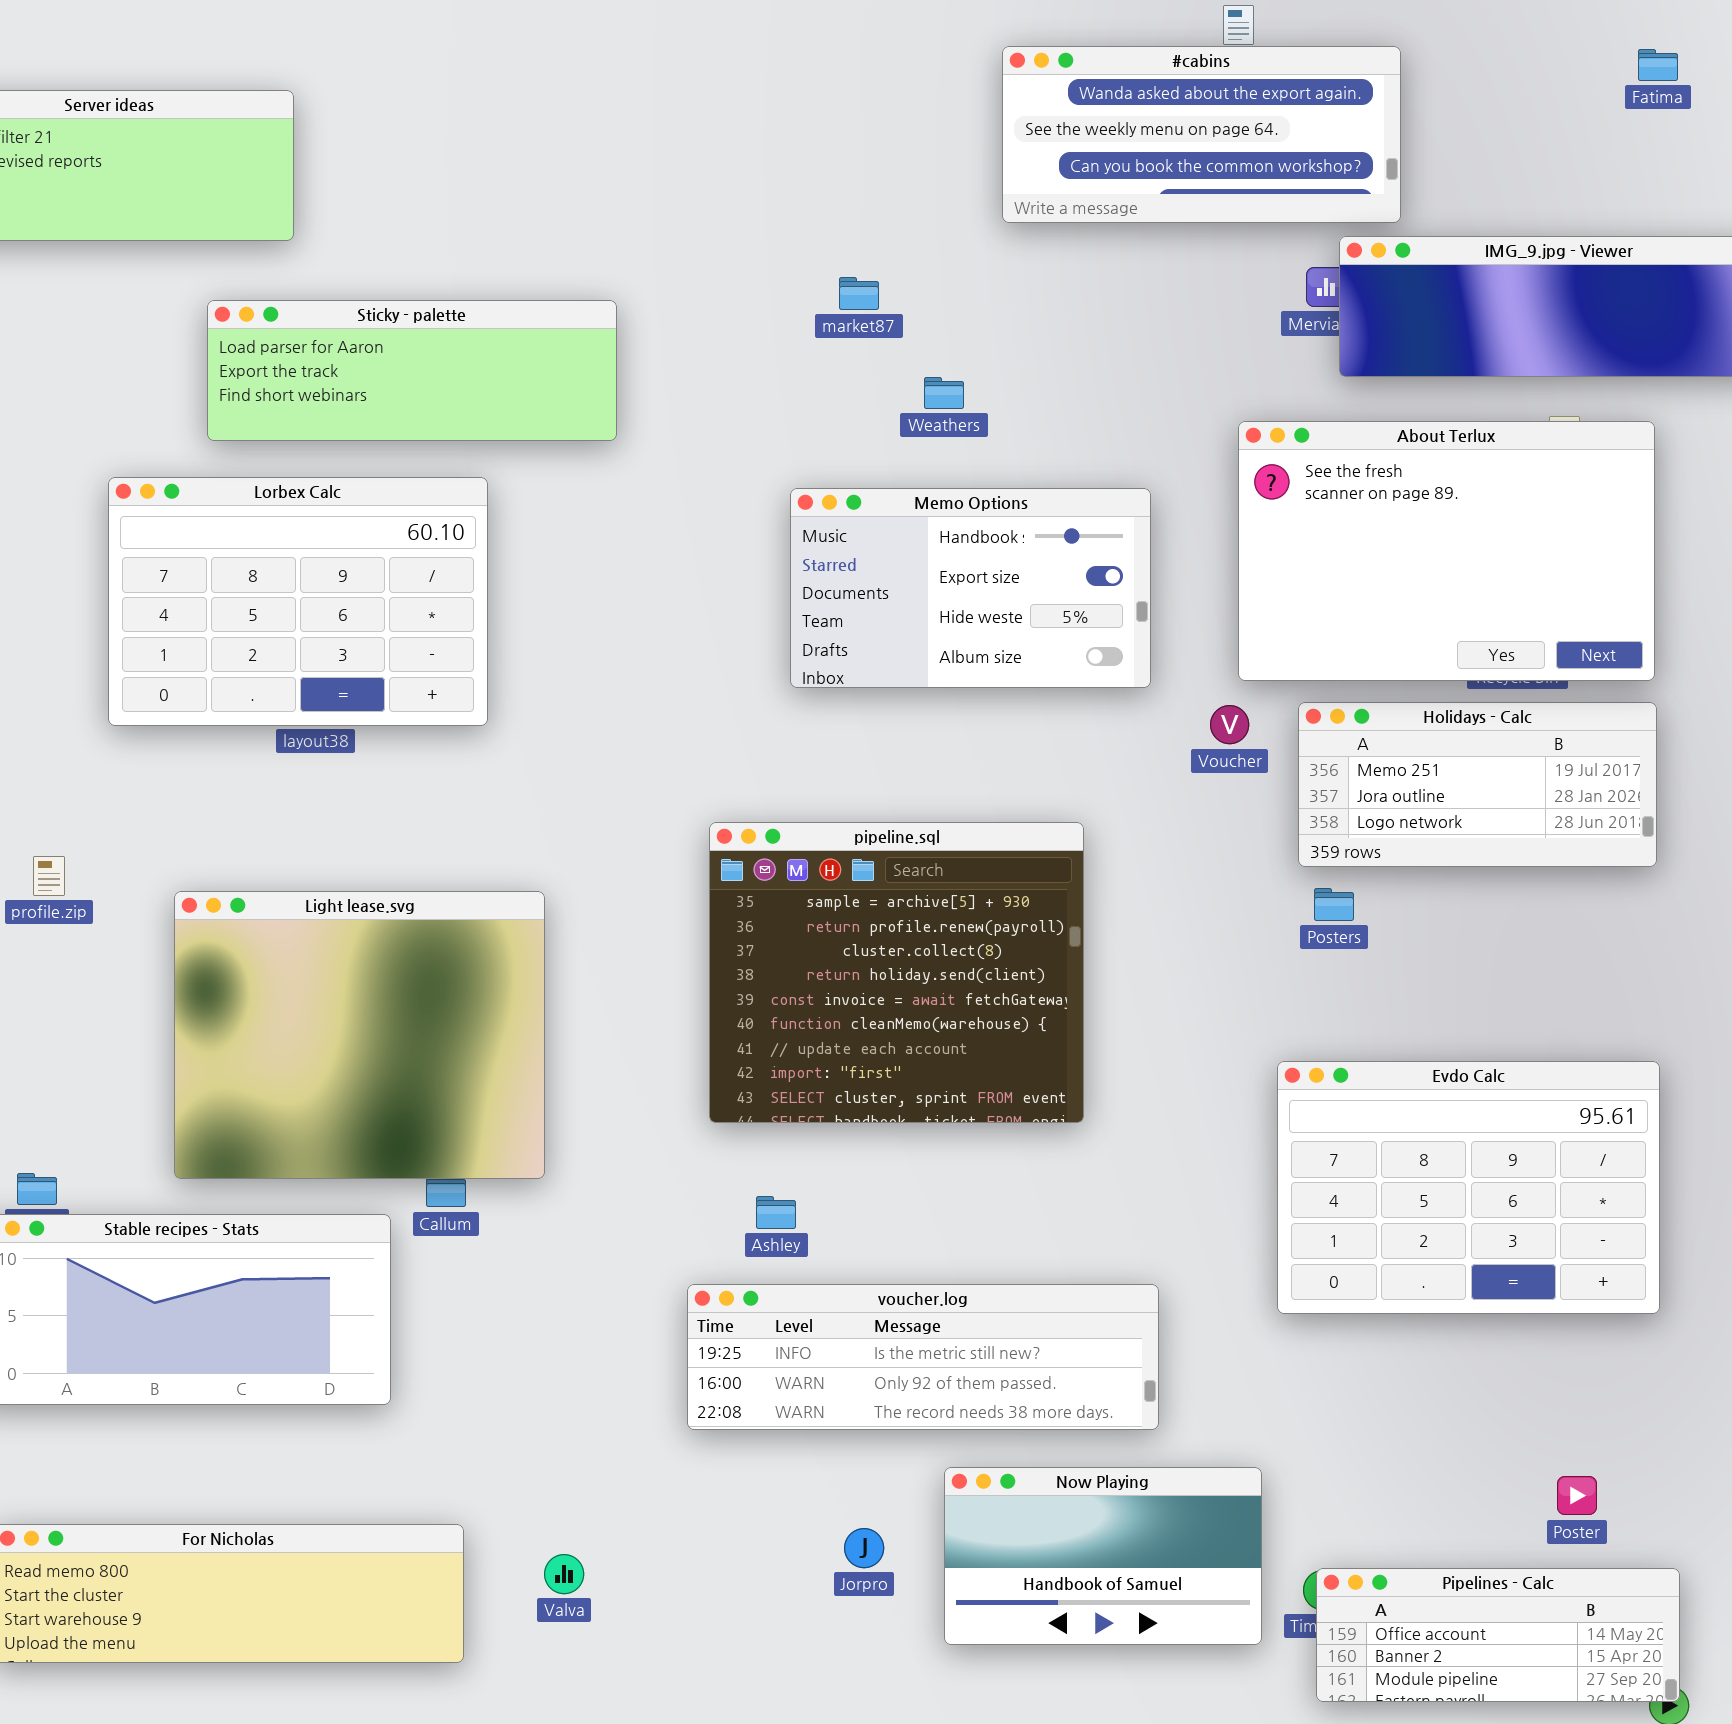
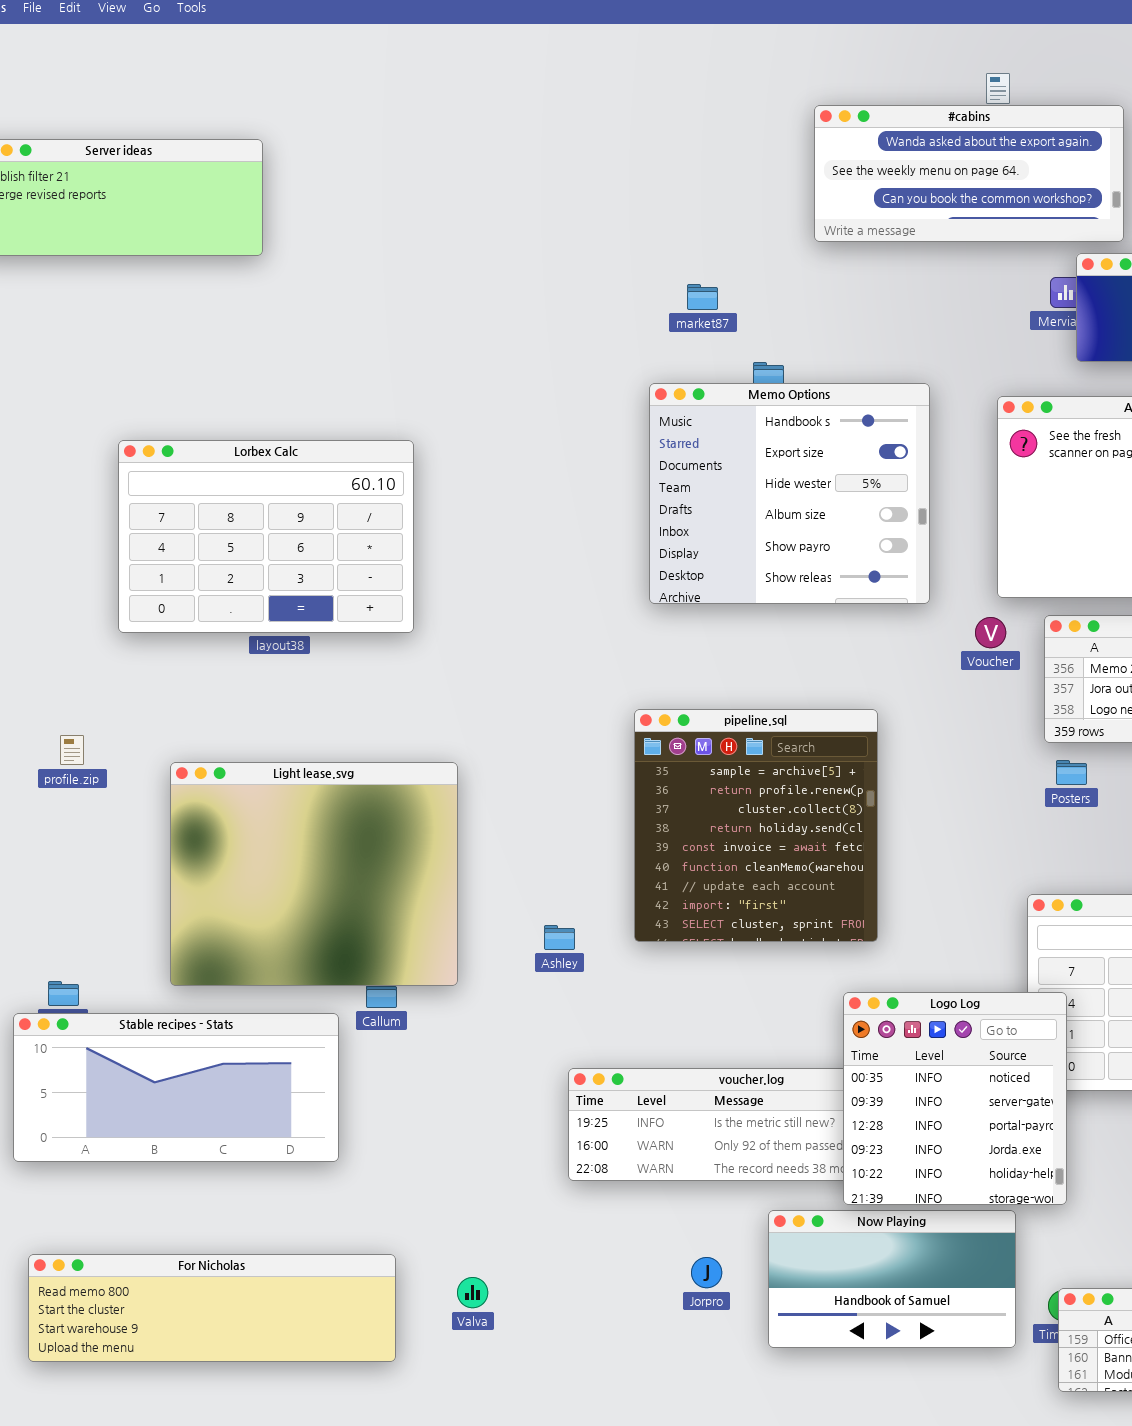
Sticky - palette: [207,300,617,441] -> none, closed
Memo Options: [790,488,1151,688] -> [649,383,930,604], resized
pipeline.sql: [709,822,1084,1123] -> [634,709,878,942], resized
Logo Log: none -> [843,992,1067,1205], opened
Ashley: [756,1196,796,1229] -> [544,925,575,950], moved

